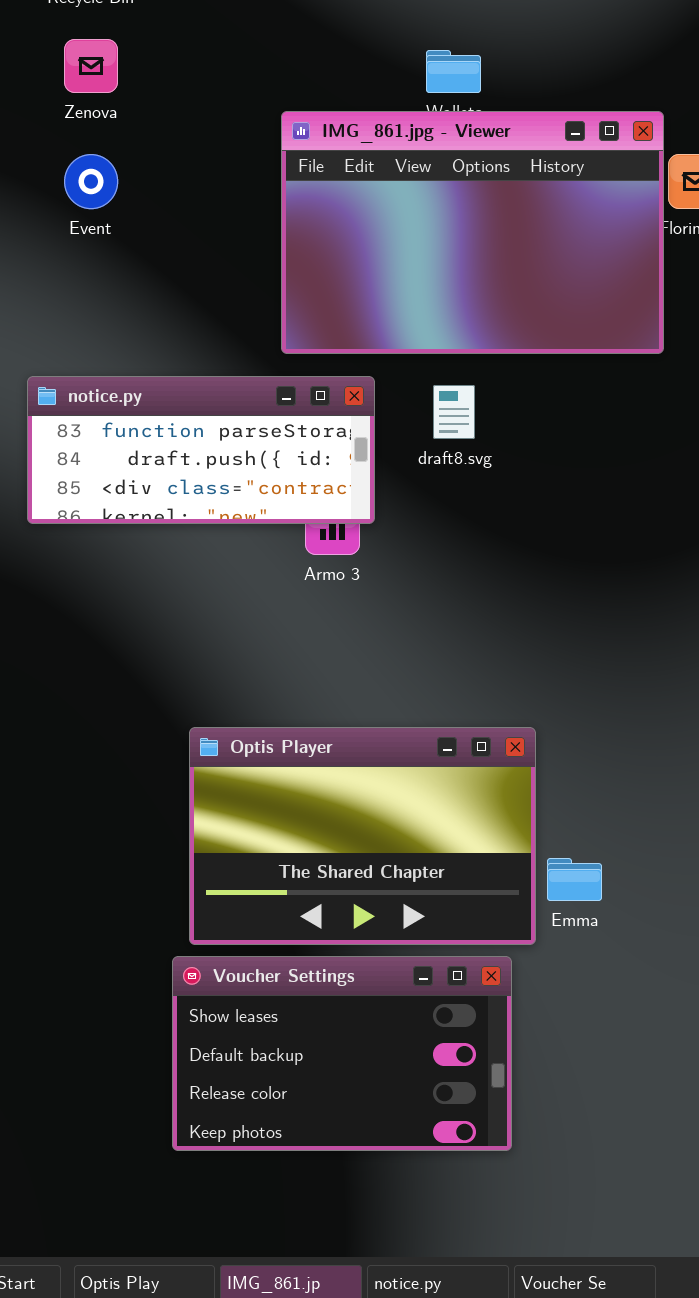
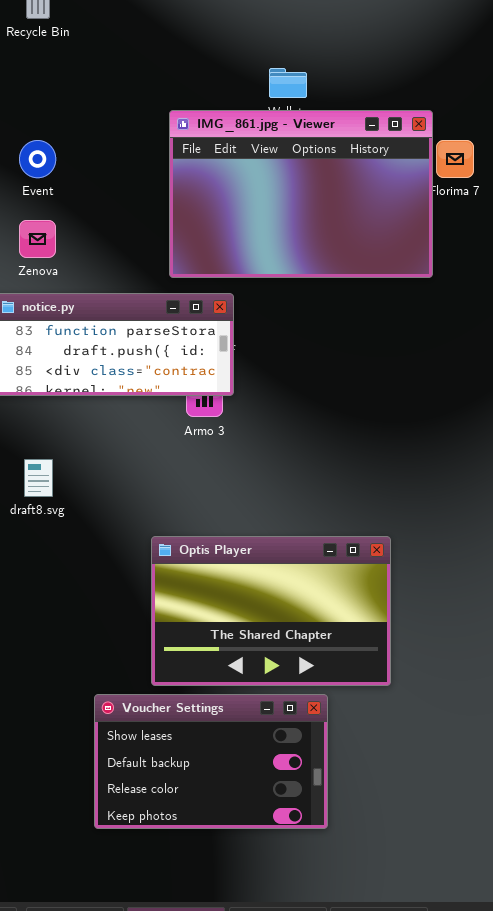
Zenova: [64,39,118,93] -> [19,220,56,258], moved
draft8.svg: [433,385,475,439] -> [24,459,53,497], moved
Optis Player: [189,727,536,945] -> [151,536,391,686], moved

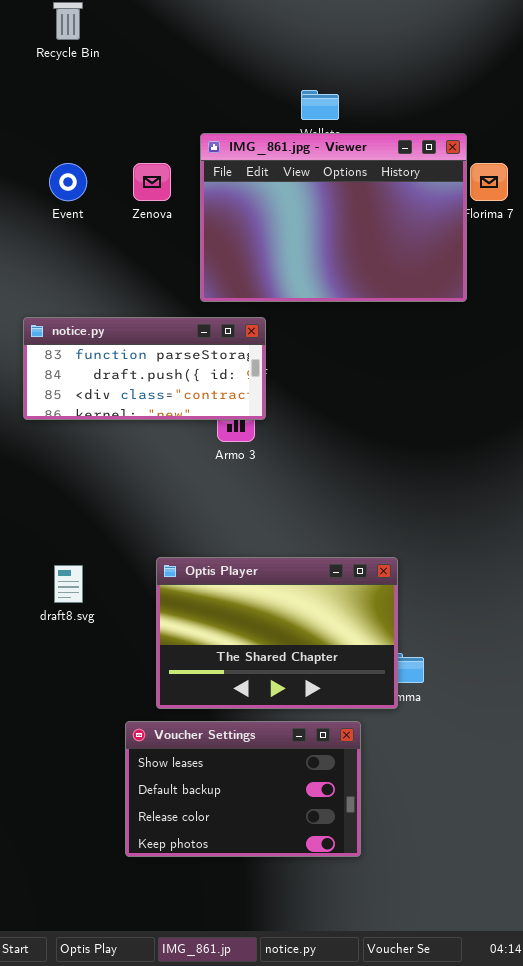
Zenova: [19,220,56,258] -> [133,163,171,201], moved
draft8.svg: [24,459,53,497] -> [54,565,83,603], moved
Optis Player: [151,536,391,686] -> [156,557,398,709], moved

